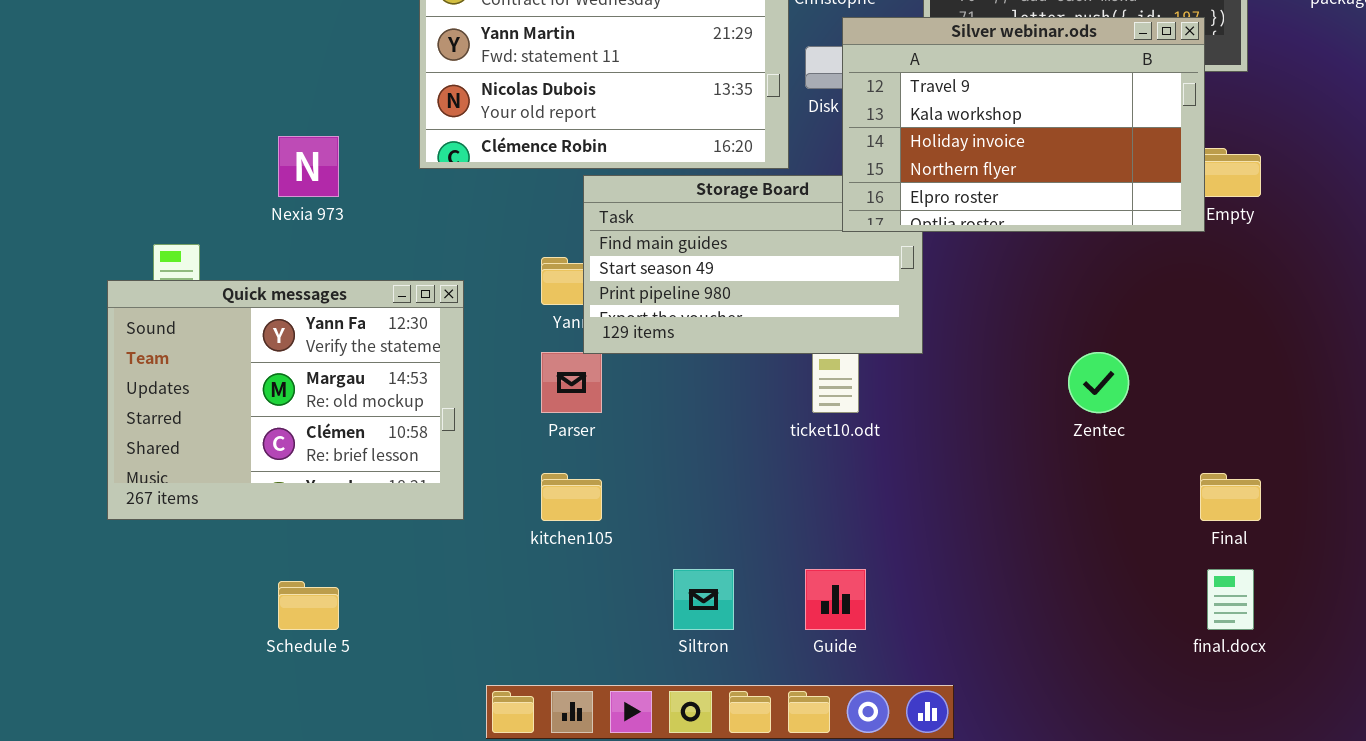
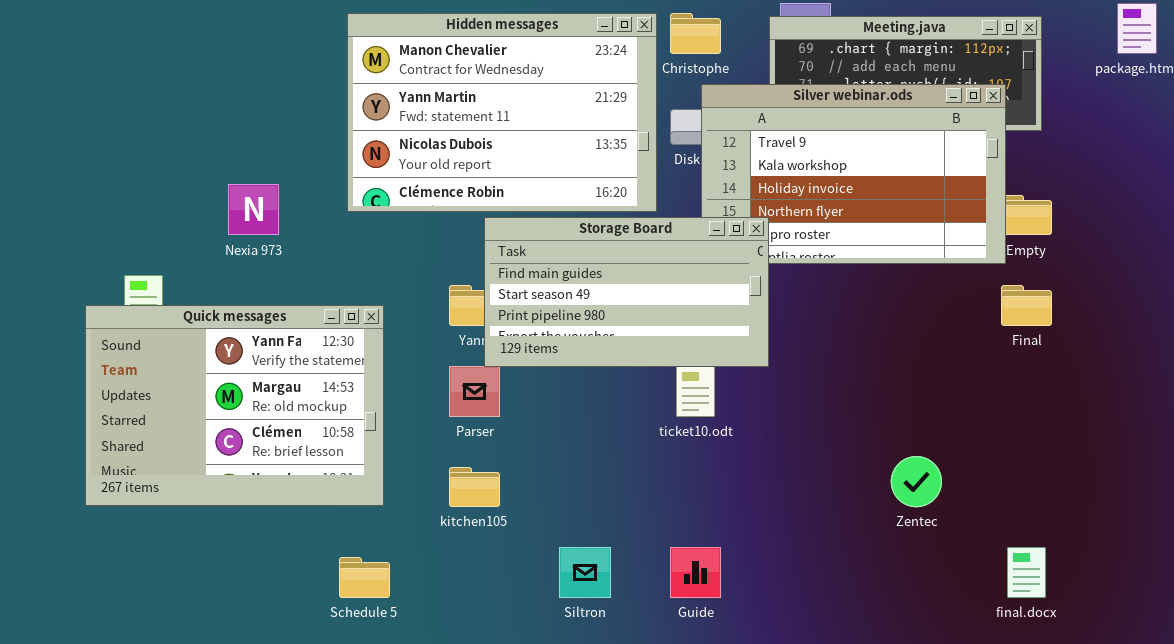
Storage Board: [583,175,923,354] -> [484,217,769,367], raised
Zentec: [1068,352,1129,413] -> [891,456,942,507], moved
Final: [1200,473,1261,521] -> [1001,285,1052,326], moved
Schedule 5: [278,581,339,630] -> [339,557,390,598], moved

